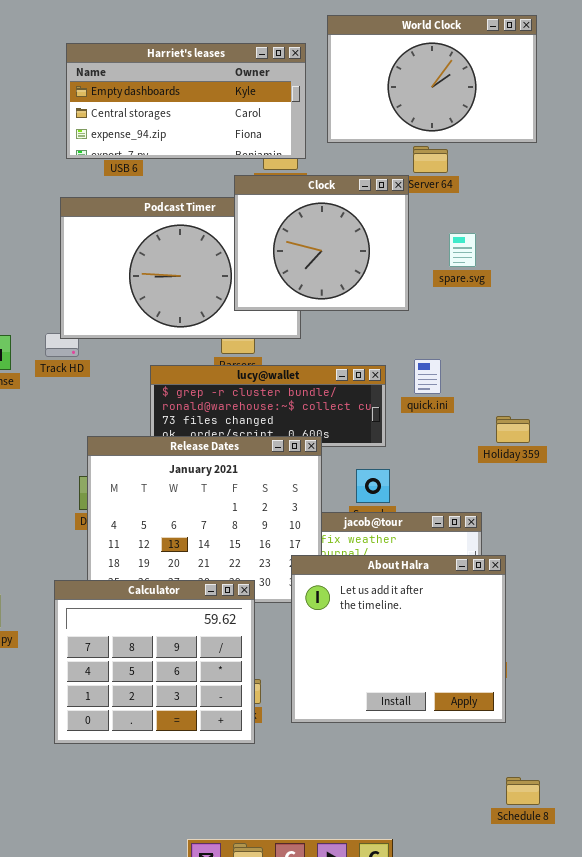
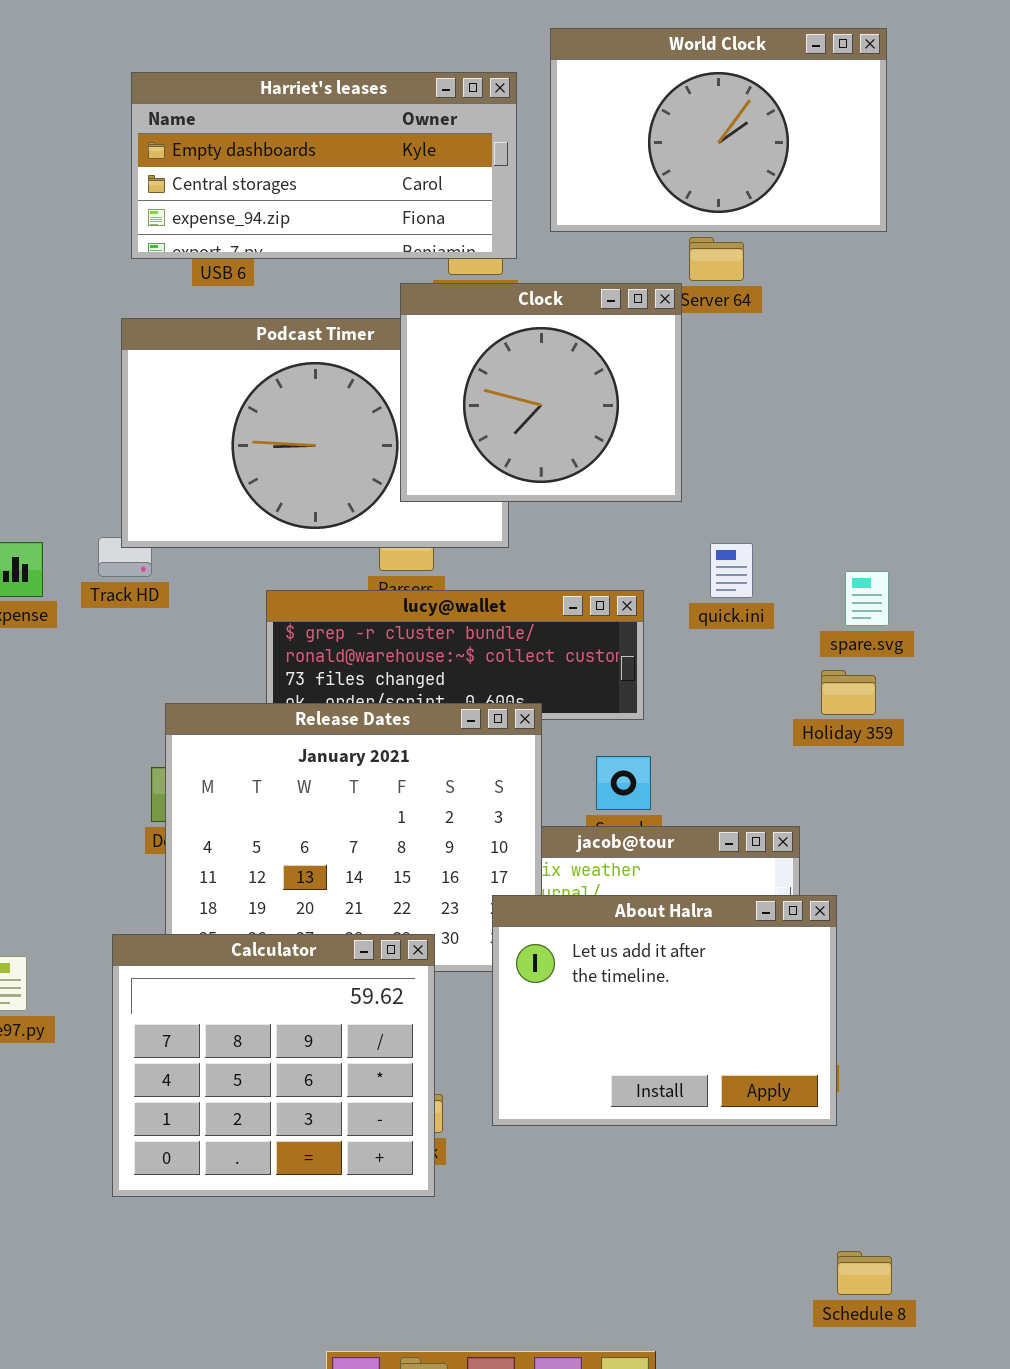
spare.svg: [449,233,476,267] -> [845,571,889,626], moved
quick.ini: [414,359,441,394] -> [710,543,753,598], moved
About Halra: [291,555,506,723] -> [492,895,837,1126], resized

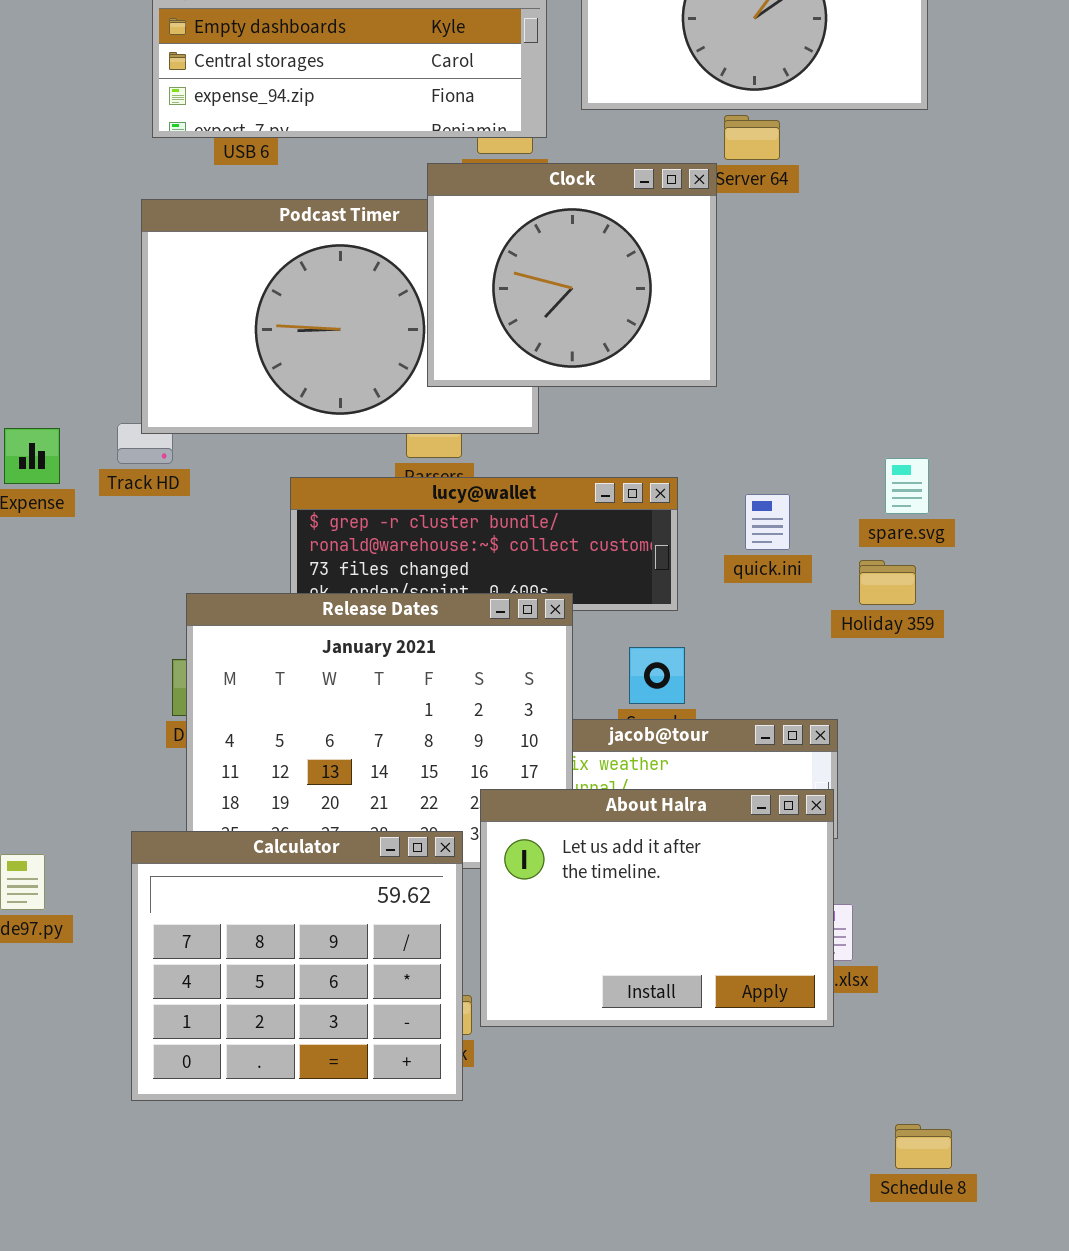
quick.ini: [710,543,753,598] -> [745,494,790,550], moved
About Halra: [492,895,837,1126] -> [480,789,834,1027], moved
Schedule 8: [837,1251,892,1295] -> [895,1124,952,1169], moved

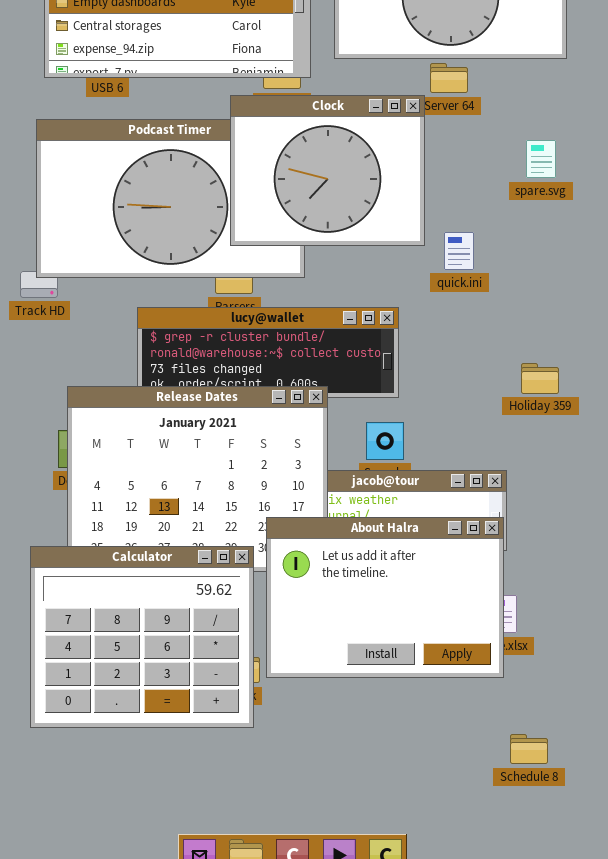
spare.svg: [885,458,929,514] -> [526,140,556,178], moved
quick.ini: [745,494,790,550] -> [444,232,474,270], moved
Schedule 8: [895,1124,952,1169] -> [510,734,548,764], moved

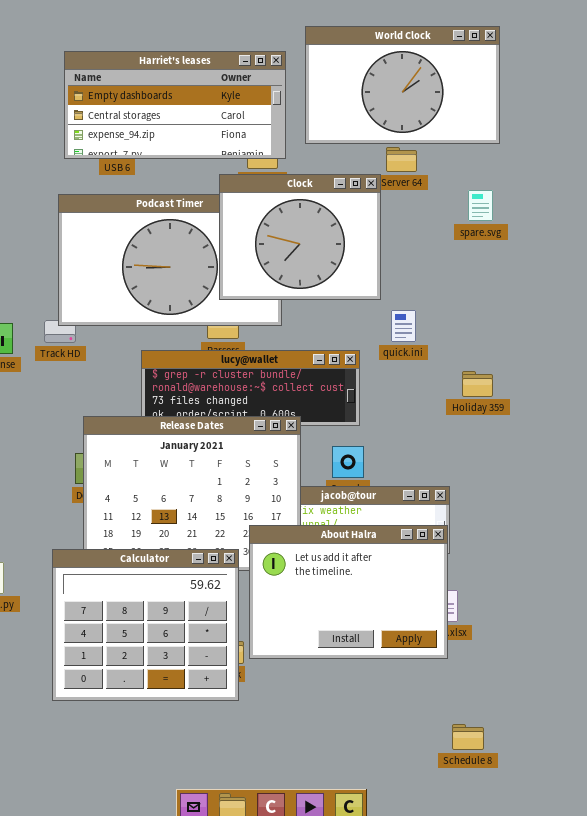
spare.svg: [526,140,556,178] -> [468,190,493,221], moved
quick.ini: [444,232,474,270] -> [391,310,416,342], moved
Holiday 359: [521,363,559,394] -> [462,371,493,397], moved
Schedule 8: [510,734,548,764] -> [452,724,484,750], moved

